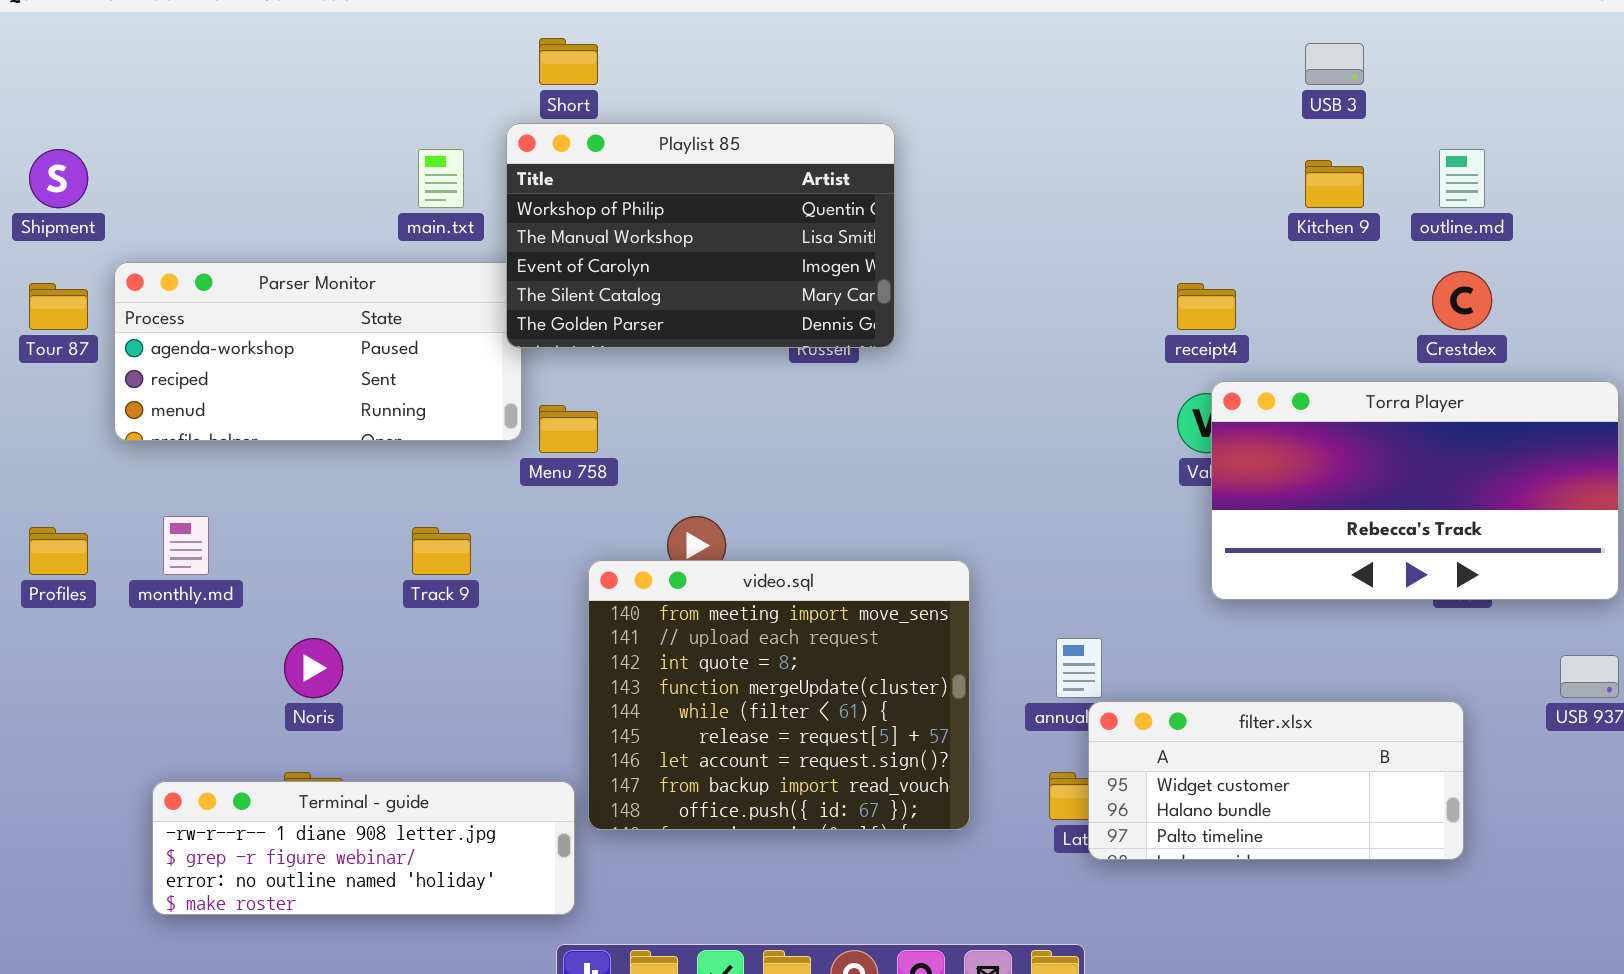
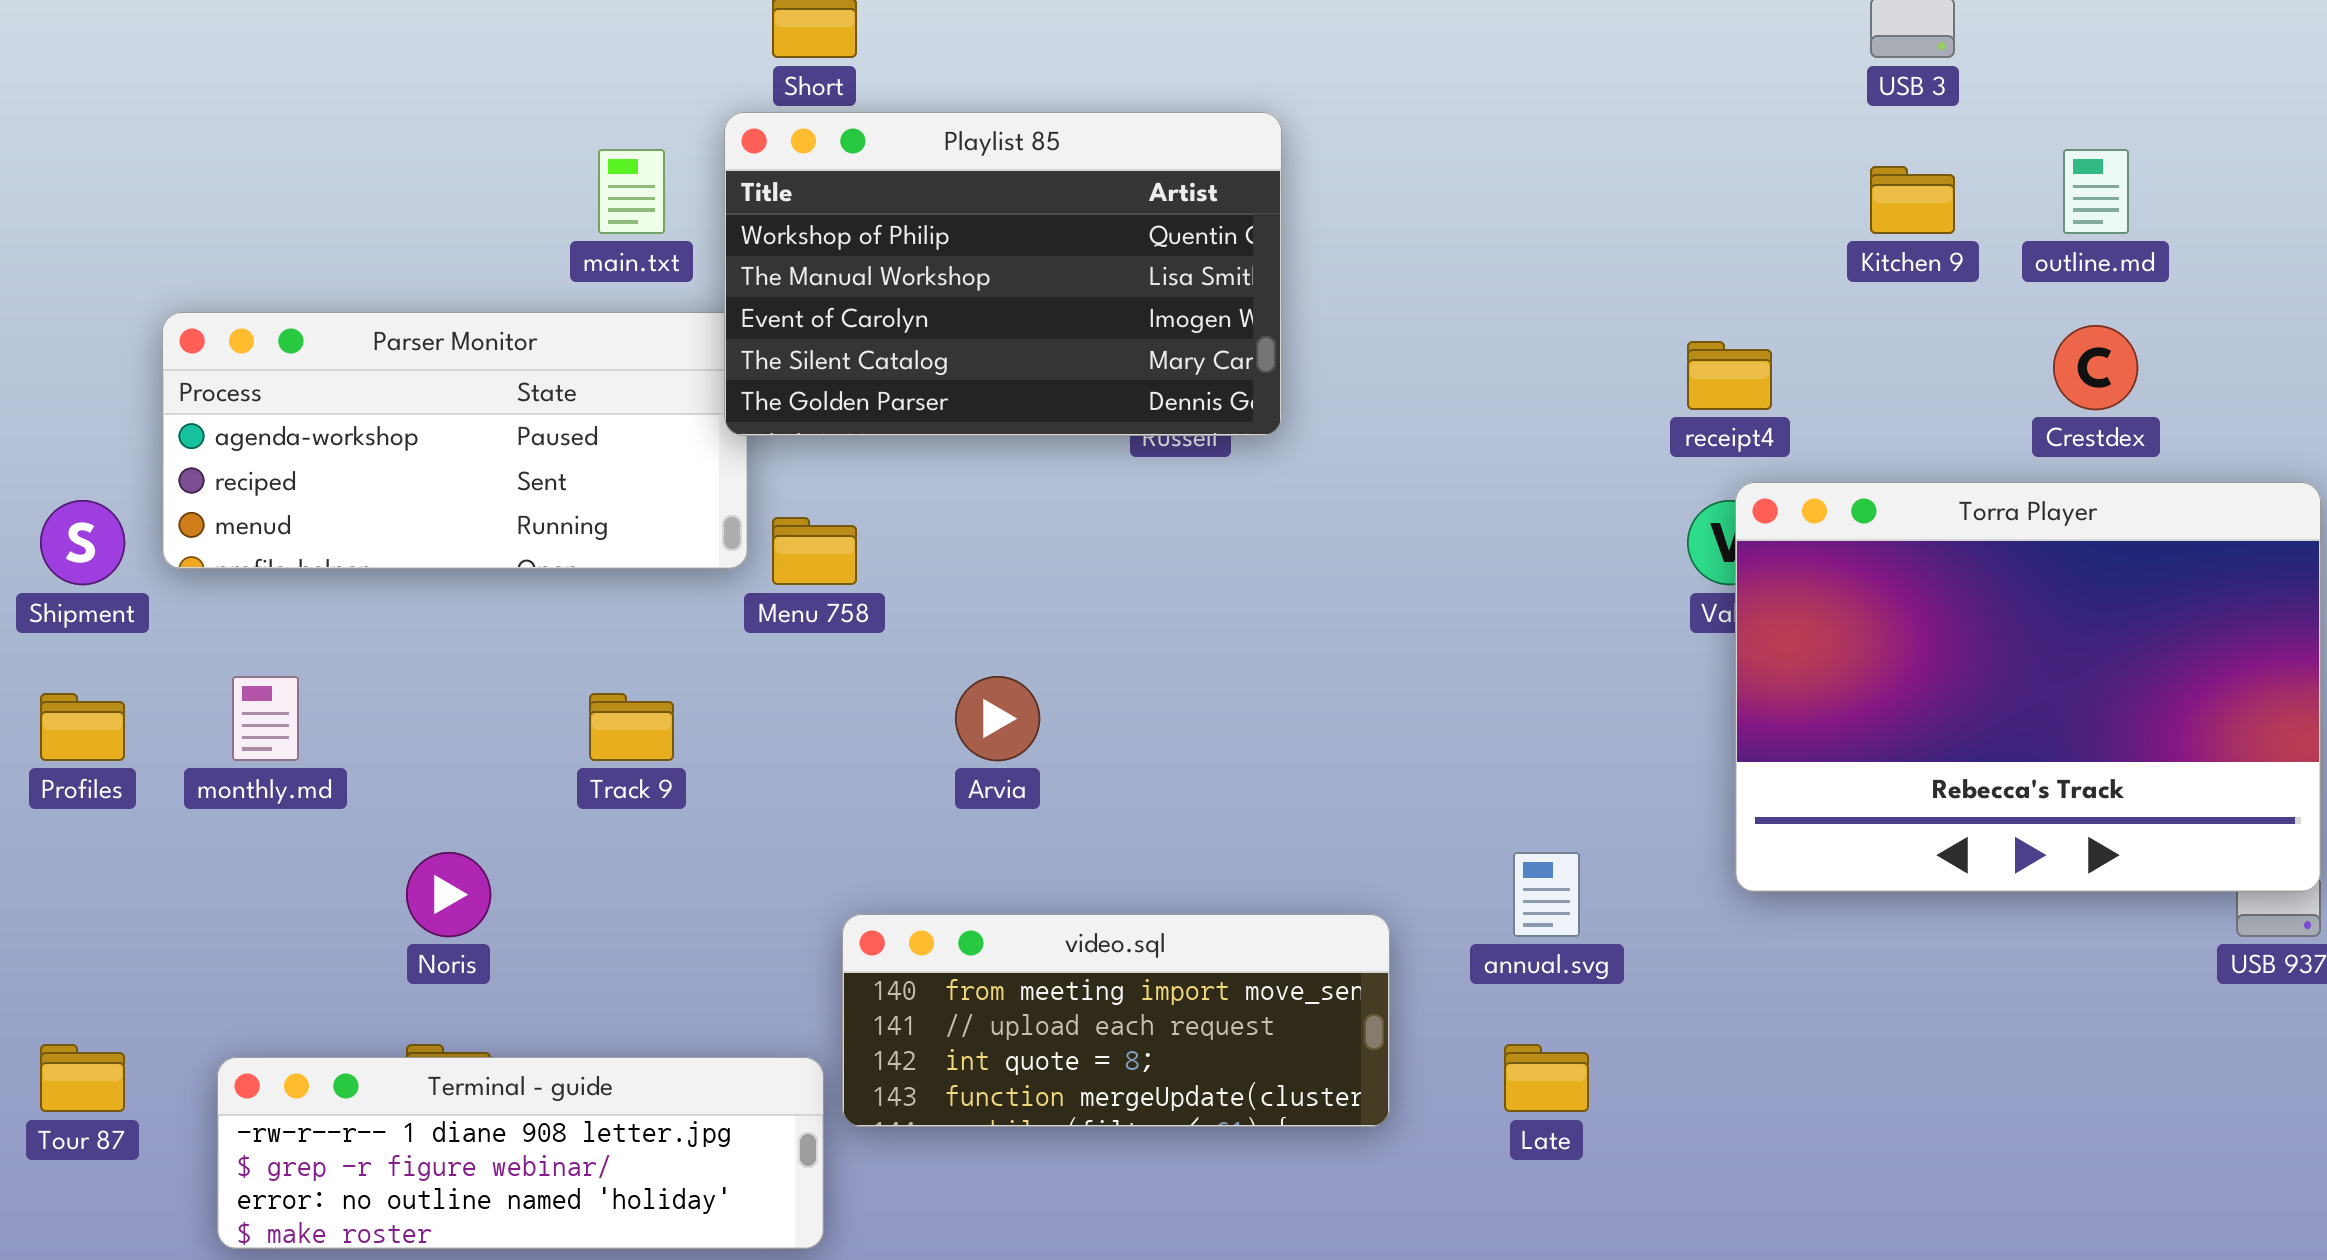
Shipment: [29,149,88,208] -> [40,500,125,585], moved
Tour 87: [29,283,88,330] -> [40,1044,125,1112], moved
Torra Player: [1211,381,1619,600] -> [1735,482,2321,892], resized
video.sql: [588,560,970,830] -> [842,914,1390,1127], resized
filter.xlsx: [1088,701,1464,860] -> none, closed

